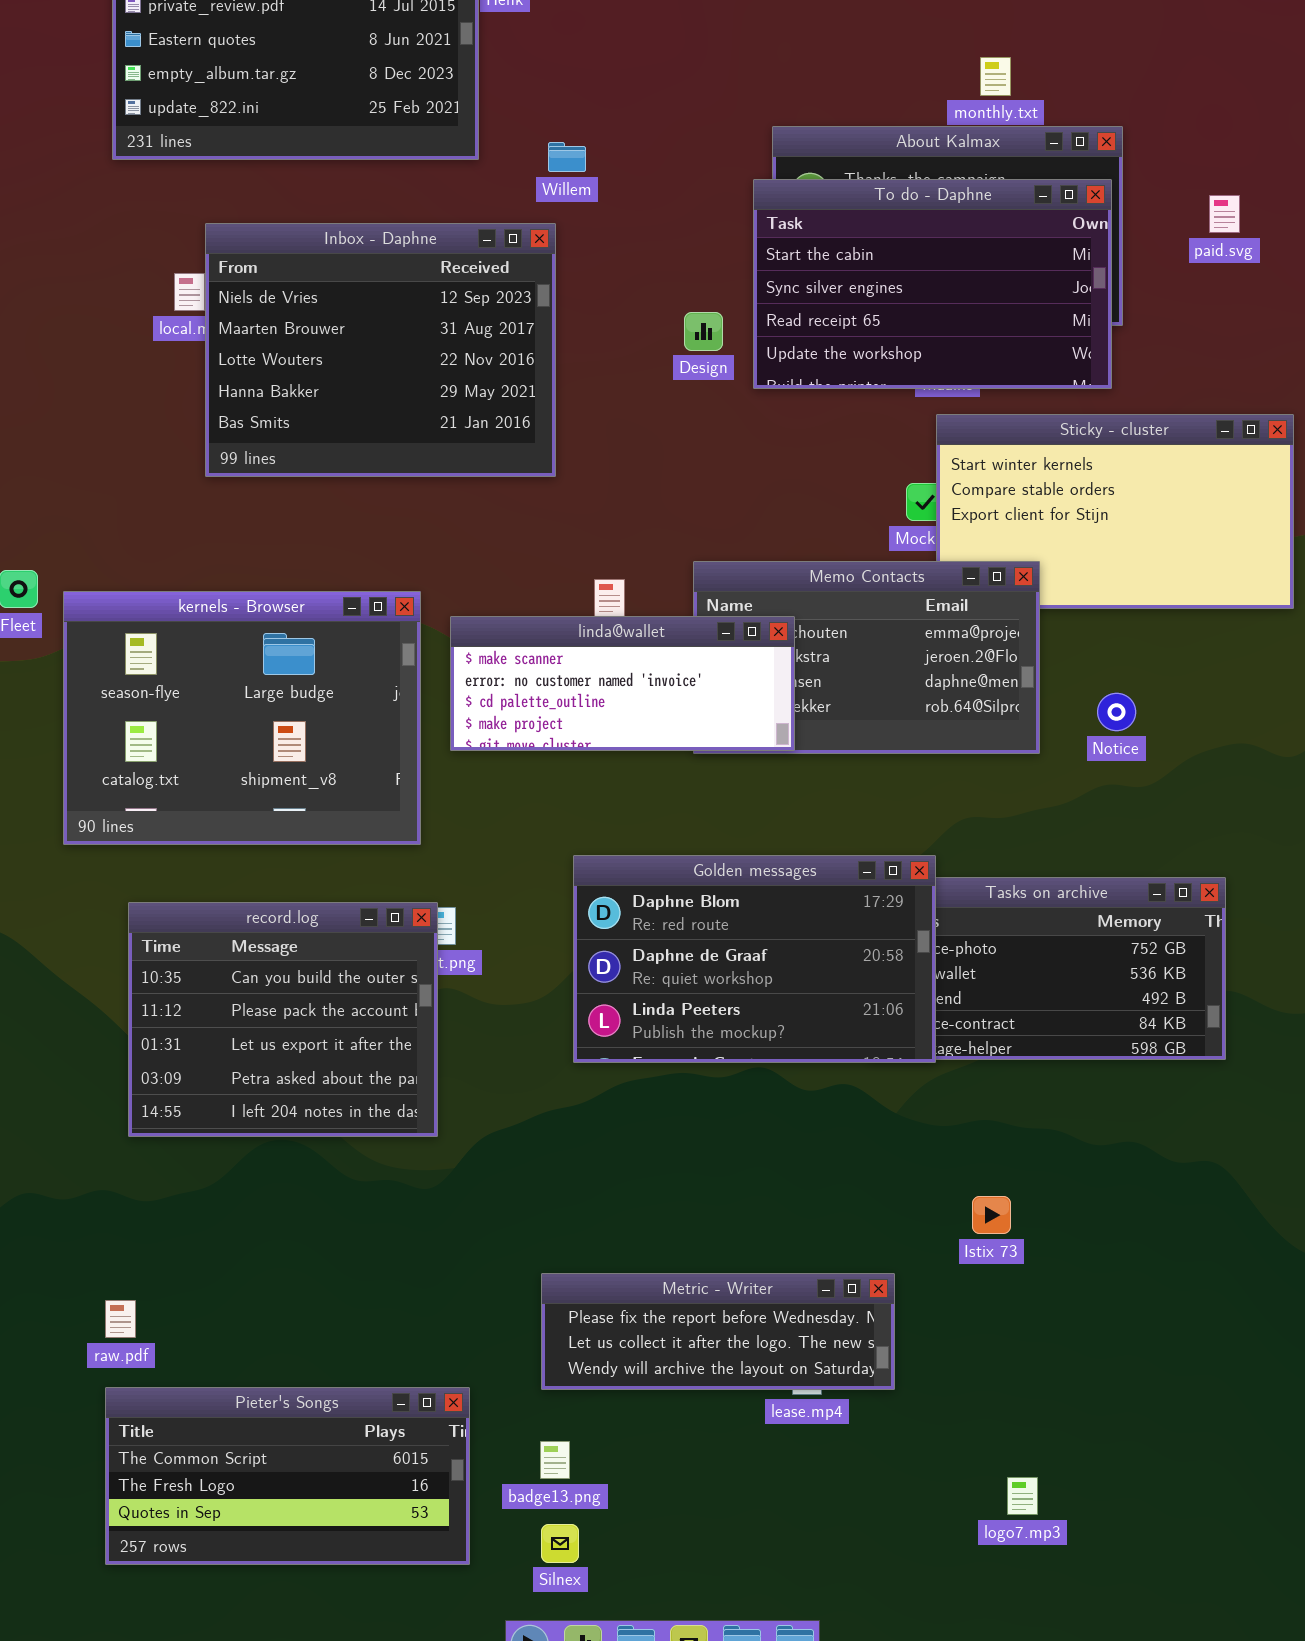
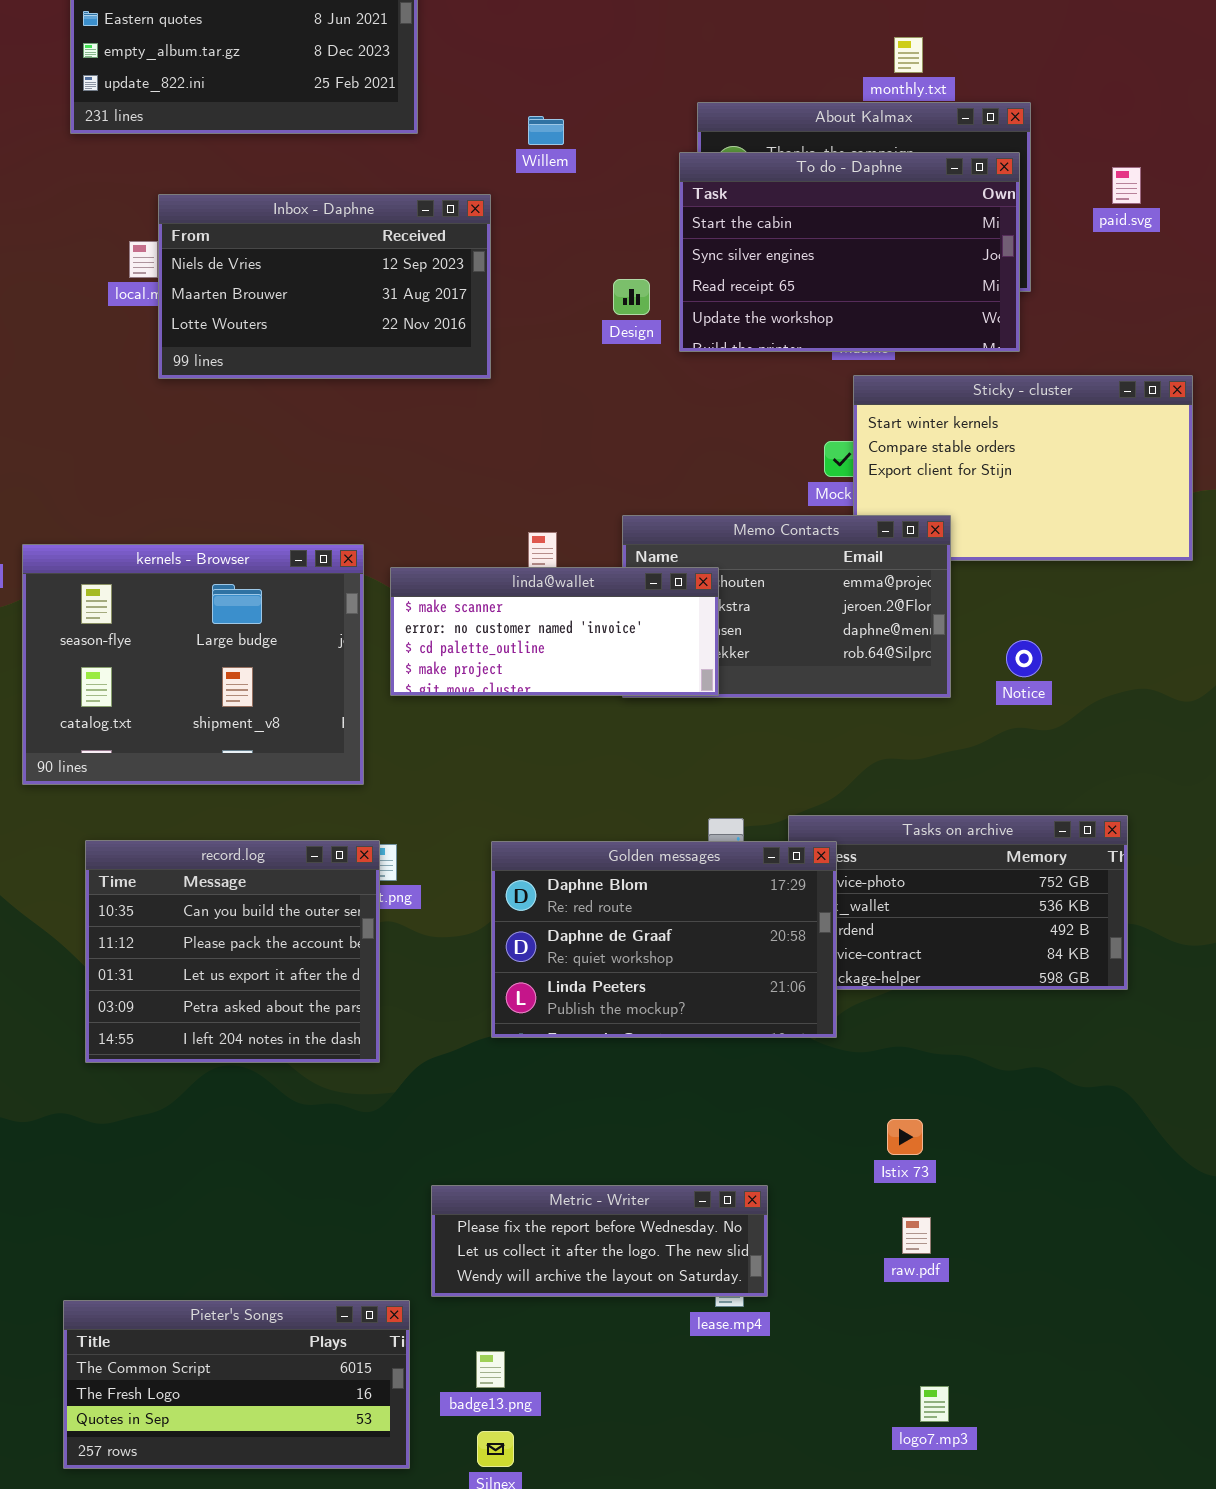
Willem: [548,142,586,172] -> [528,116,564,145], moved
Inbox - Daphne: [205,223,556,477] -> [158,194,491,379], resized
Golden messages: [573,855,936,1063] -> [491,841,837,1038], moved
Metric - Writer: [541,1273,895,1390] -> [431,1185,768,1297], moved
raw.pdf: [105,1300,136,1338] -> [902,1217,931,1254], moved

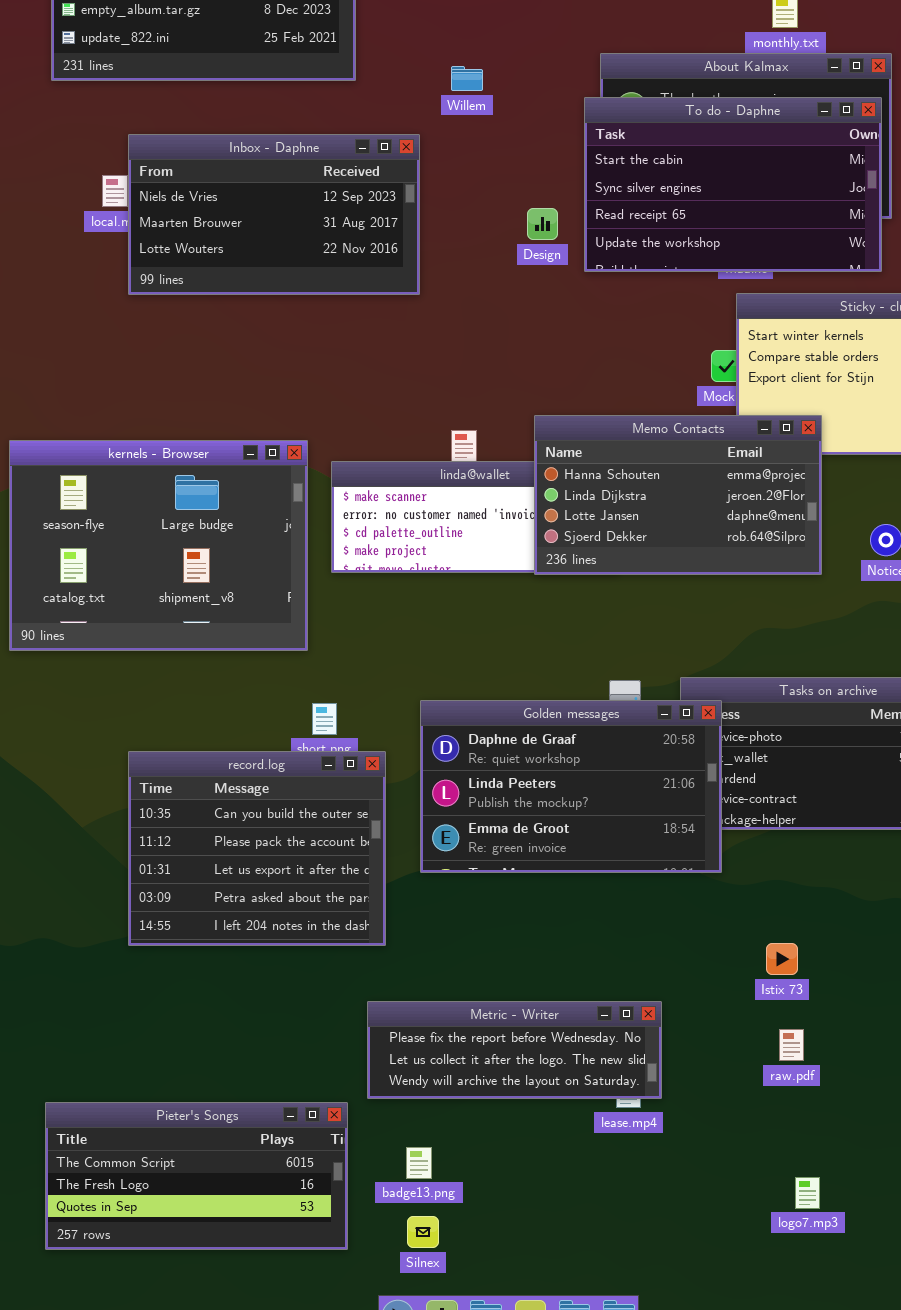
Memo Contacts: [622,515,951,698] -> [534,415,822,575], raised
record.log: [85,840,380,1063] -> [128,751,386,946], moved
Golden messages: [491,841,837,1038] -> [420,700,722,873], scrolled down 1 row

